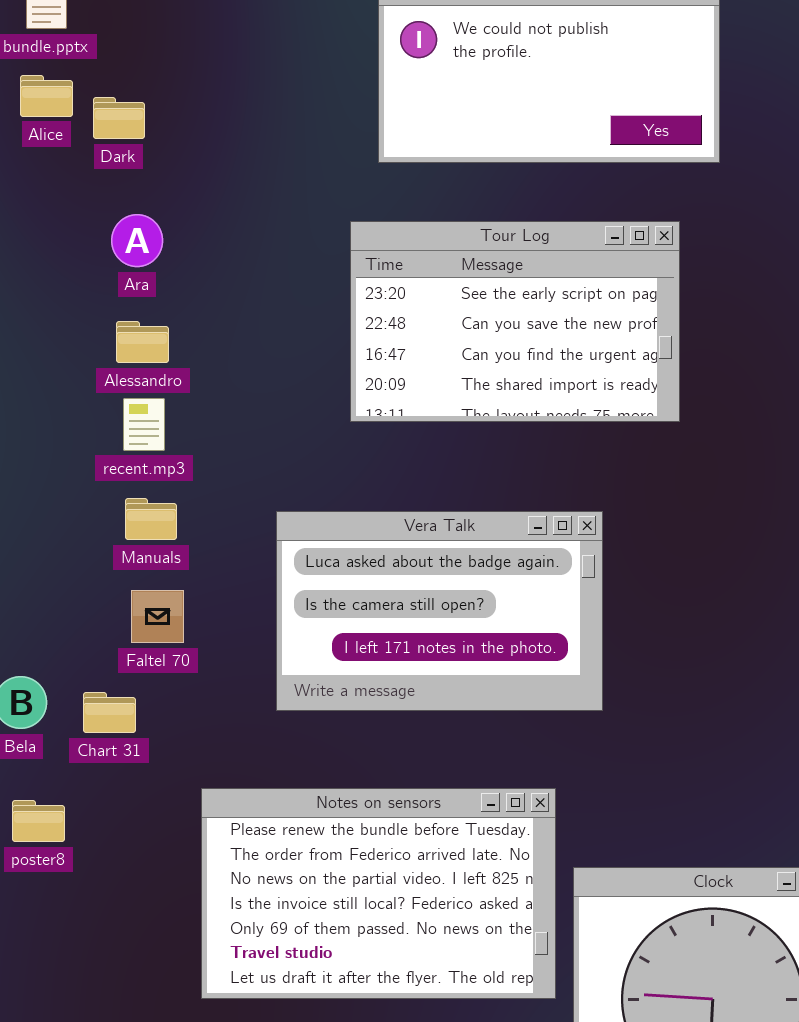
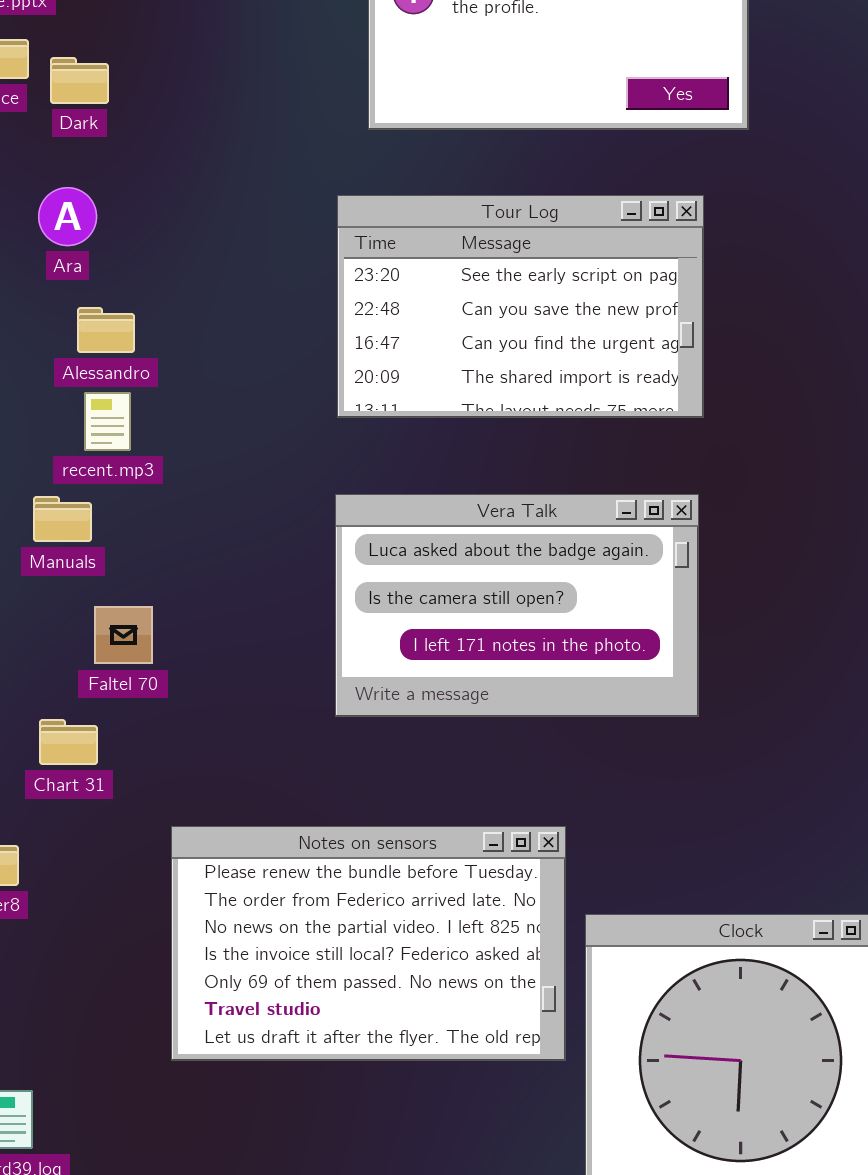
Ara: [111,214,163,267] -> [38,187,97,246], moved
Manuals: [125,498,177,540] -> [33,496,92,542], moved
Vera Talk: [276,511,603,711] -> [335,494,699,717], moved

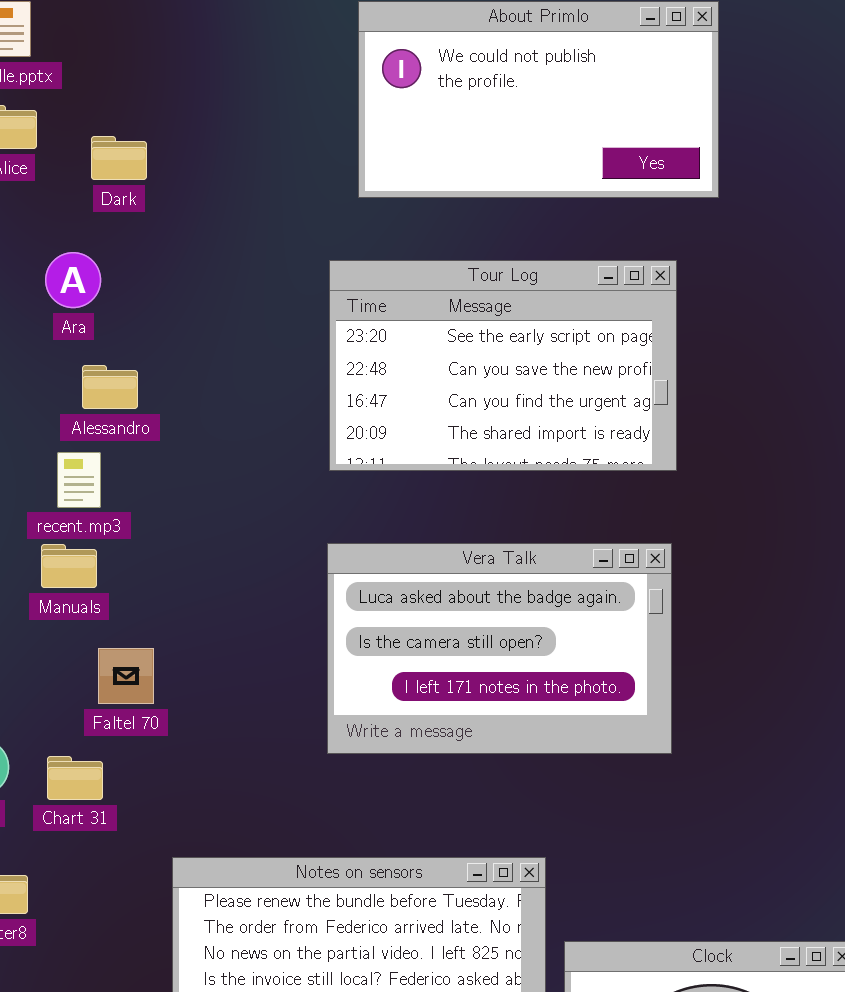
Dark: [50,57,109,104] -> [91,136,147,180], moved
recent.mp3: [84,392,131,451] -> [57,452,101,508], moved

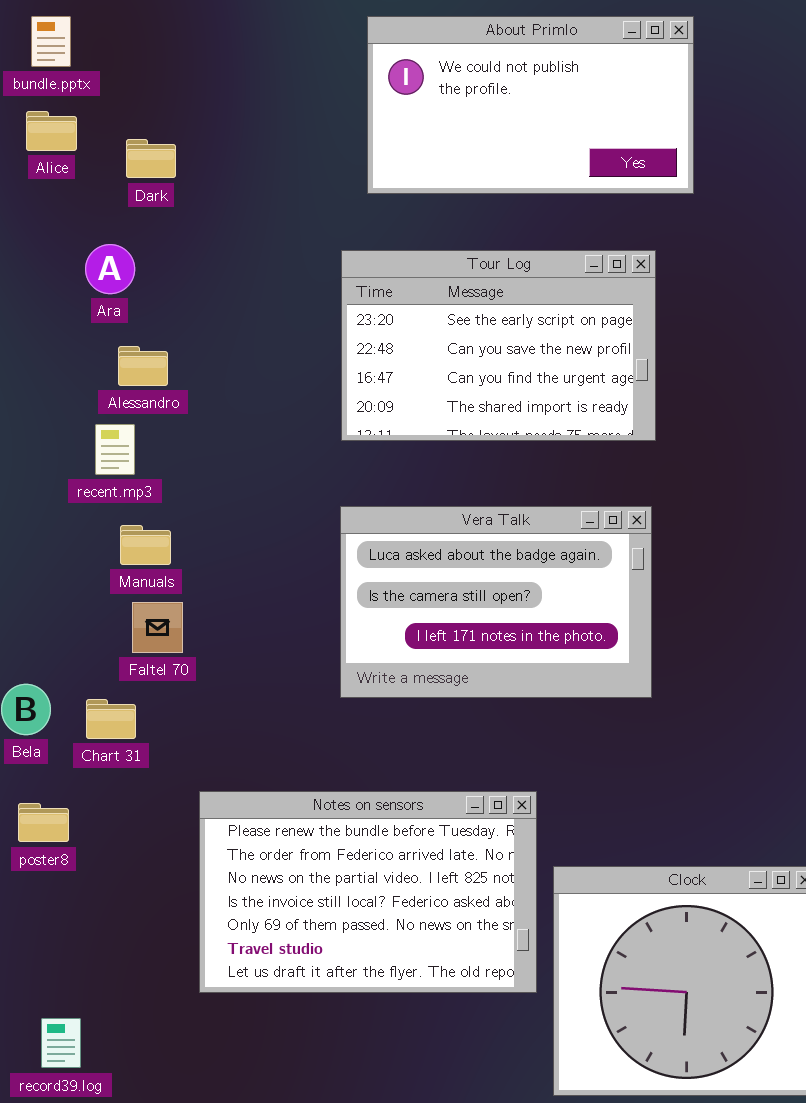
Manuals: [41,544,97,588] -> [120,525,171,565], moved

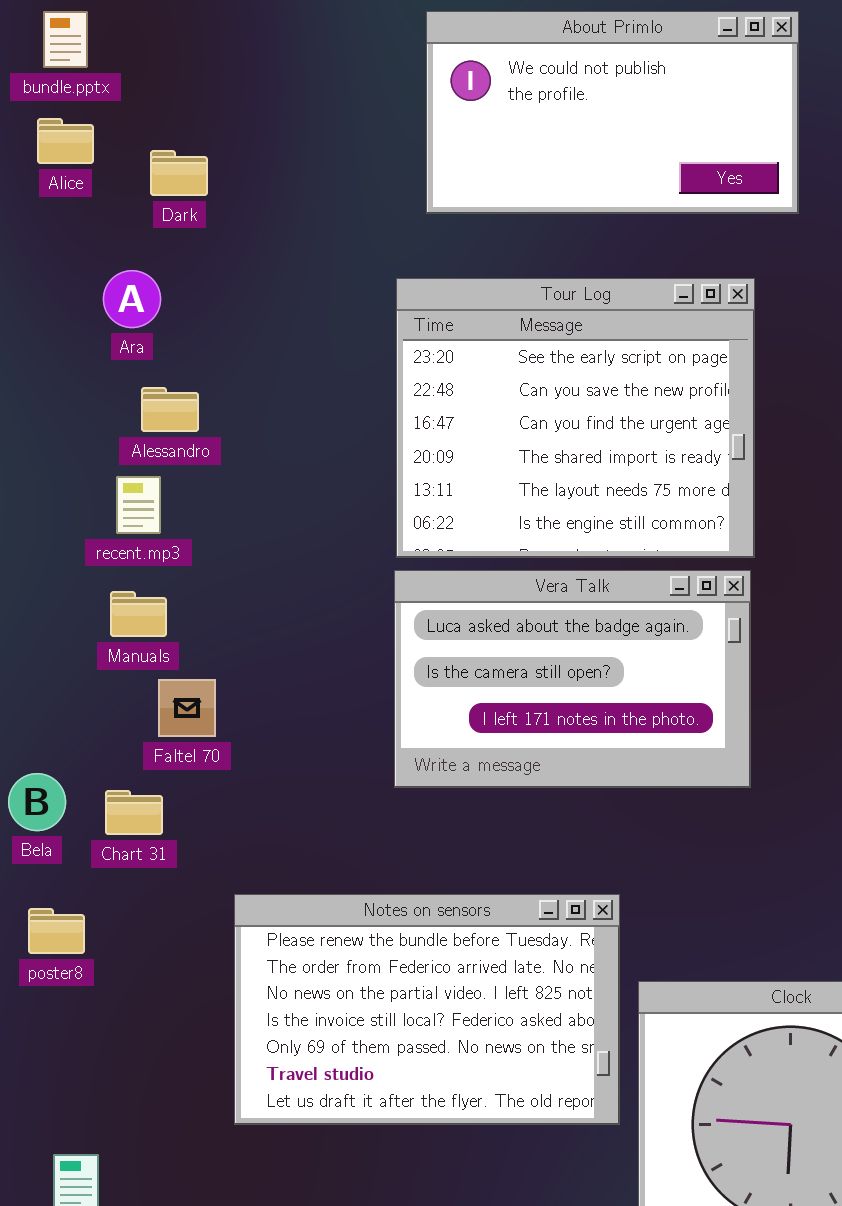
Tour Log: [341,250,656,441] -> [396,278,755,558], resized
Manuals: [120,525,171,565] -> [110,591,167,637], moved

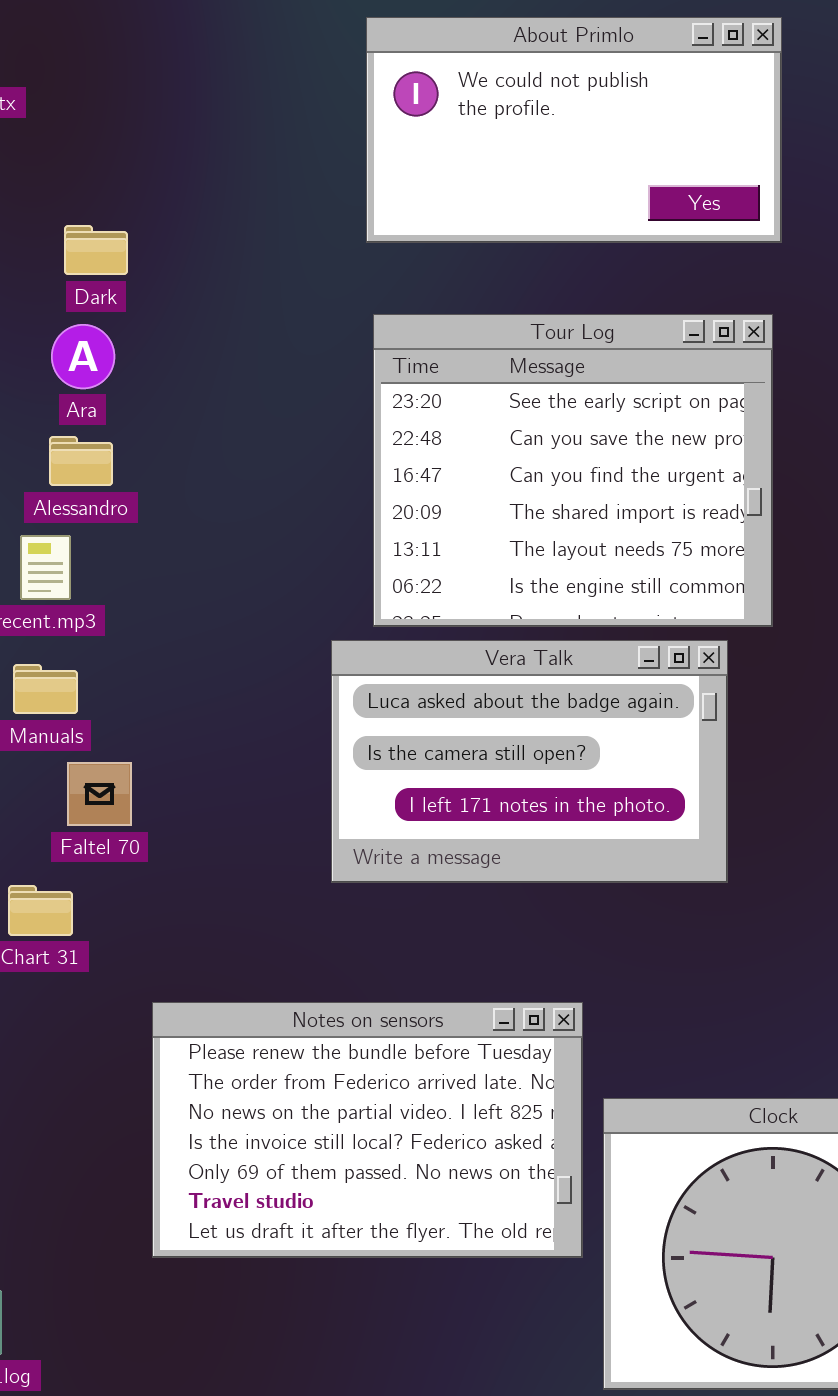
Dark: [150,150,208,196] -> [64,225,128,275], moved
Ara: [103,270,161,328] -> [51,324,115,389], moved
Tour Log: [396,278,755,558] -> [373,314,773,627], moved

